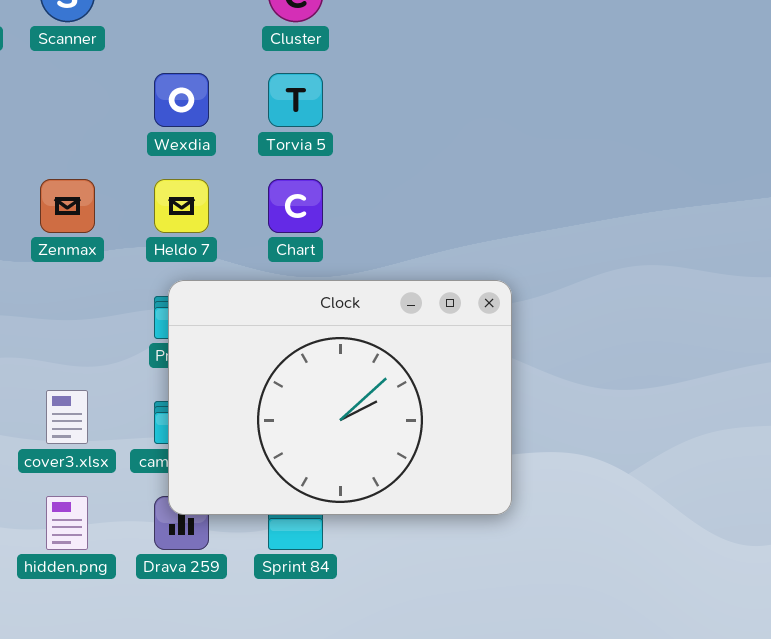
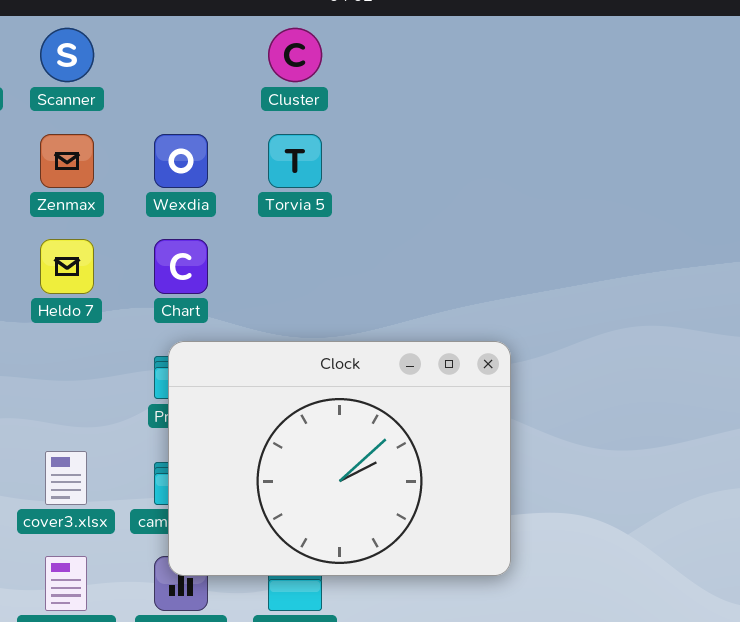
Zenmax: [40,179,95,233] -> [40,134,94,188], moved
Heldo 7: [154,179,209,233] -> [40,239,94,294], moved
Chart: [268,179,323,233] -> [154,239,208,294], moved

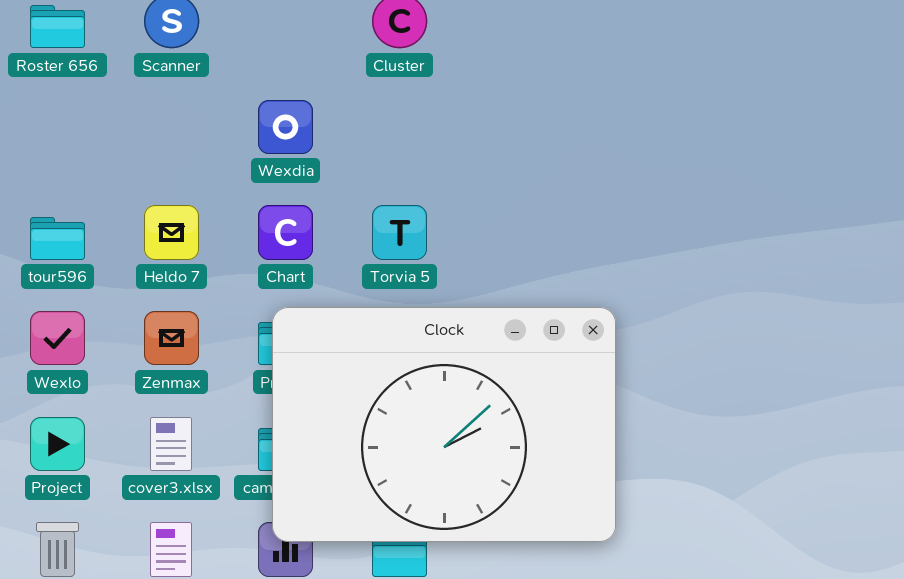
Zenmax: [40,134,94,188] -> [144,311,199,365], moved
Torvia 5: [268,134,322,188] -> [372,205,427,260], moved

